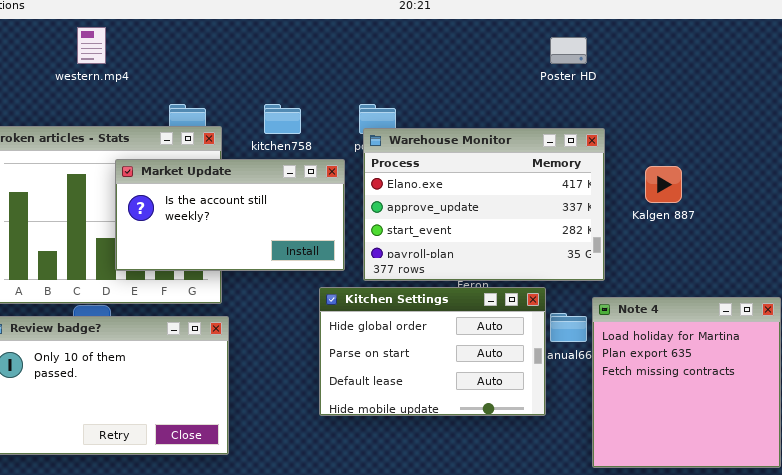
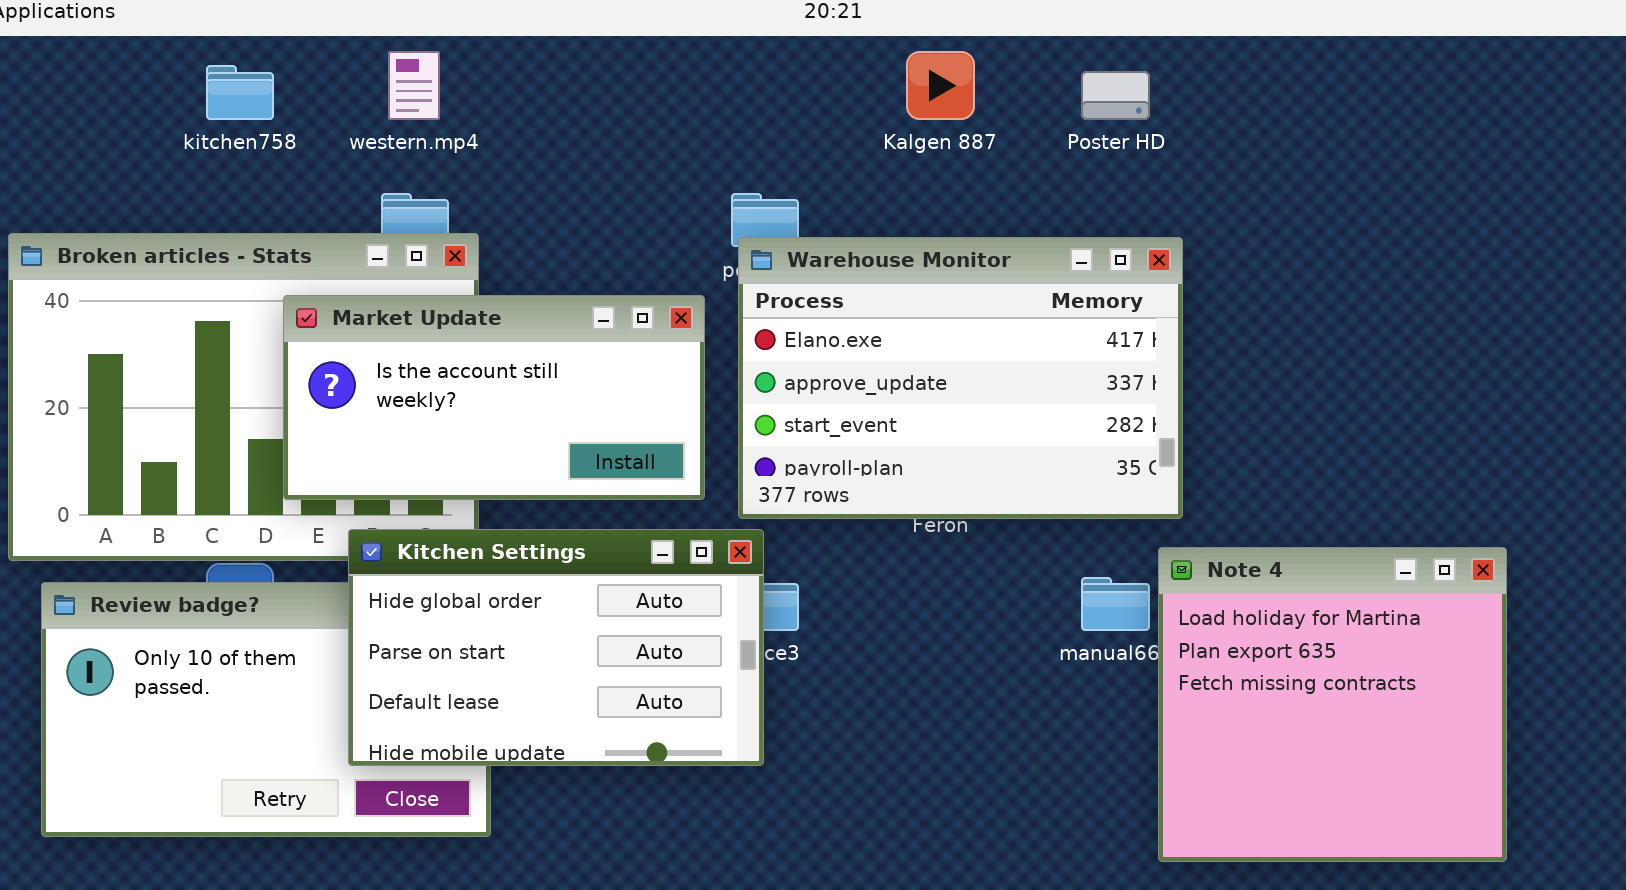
western.mp4: [77,27,106,64] -> [388,51,440,120], moved
kitchen758: [264,104,301,134] -> [206,65,274,120], moved
Kalgen 887: [645,166,682,203] -> [906,51,975,120], moved
Kitchen Settings: [319,287,546,416] -> [348,529,764,766], moved

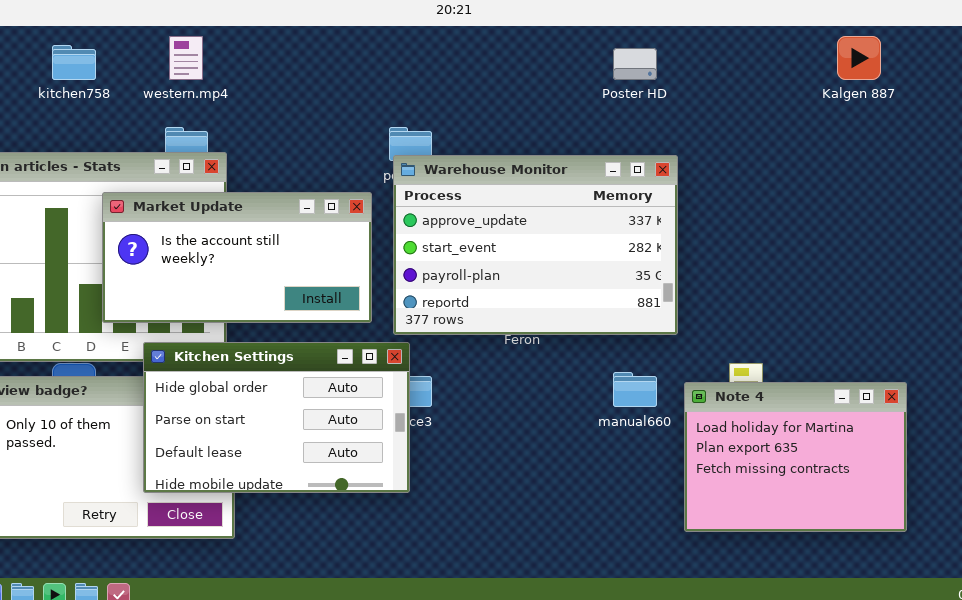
Kalgen 887: [906,51,975,120] -> [837,36,881,80], moved
Warehouse Monitor: [738,237,1183,519] -> [393,155,678,335], scrolled down 1 row
Note 4: [1158,547,1507,862] -> [684,382,907,532], moved, resized

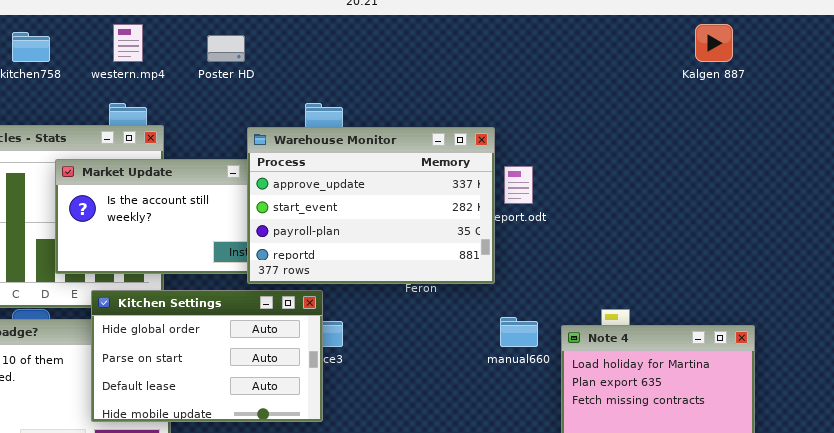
Poster HD: [613,48,657,80] -> [207,35,245,62], moved
Warehouse Monitor: [393,155,678,335] -> [247,127,495,284], moved

